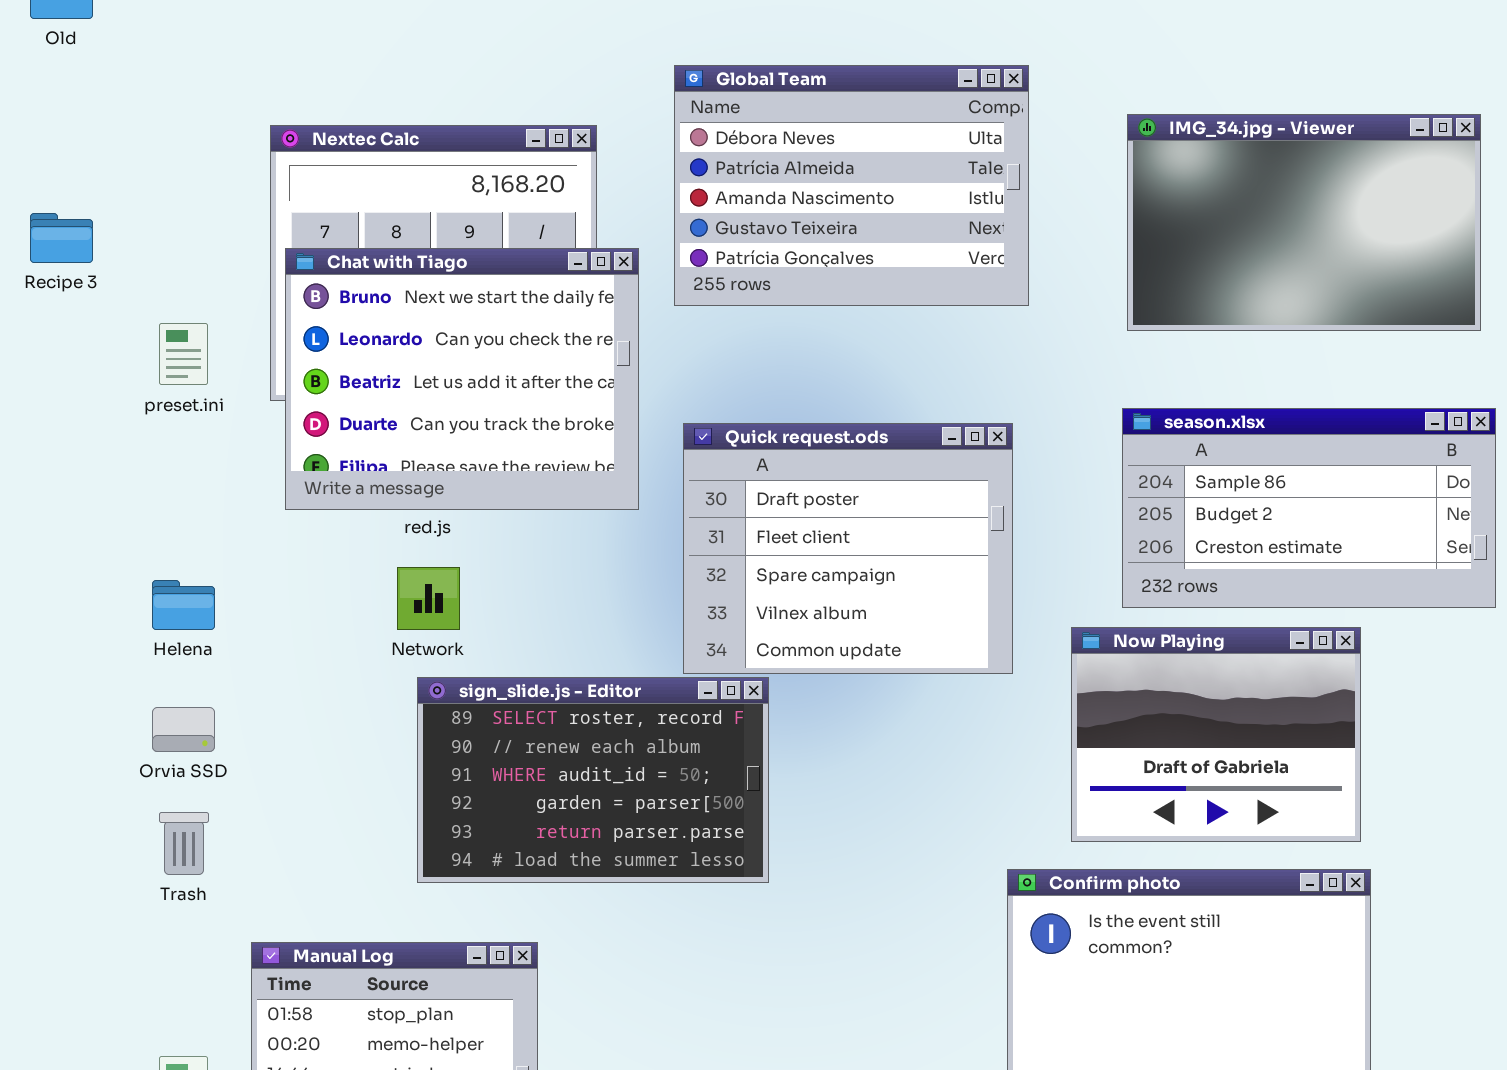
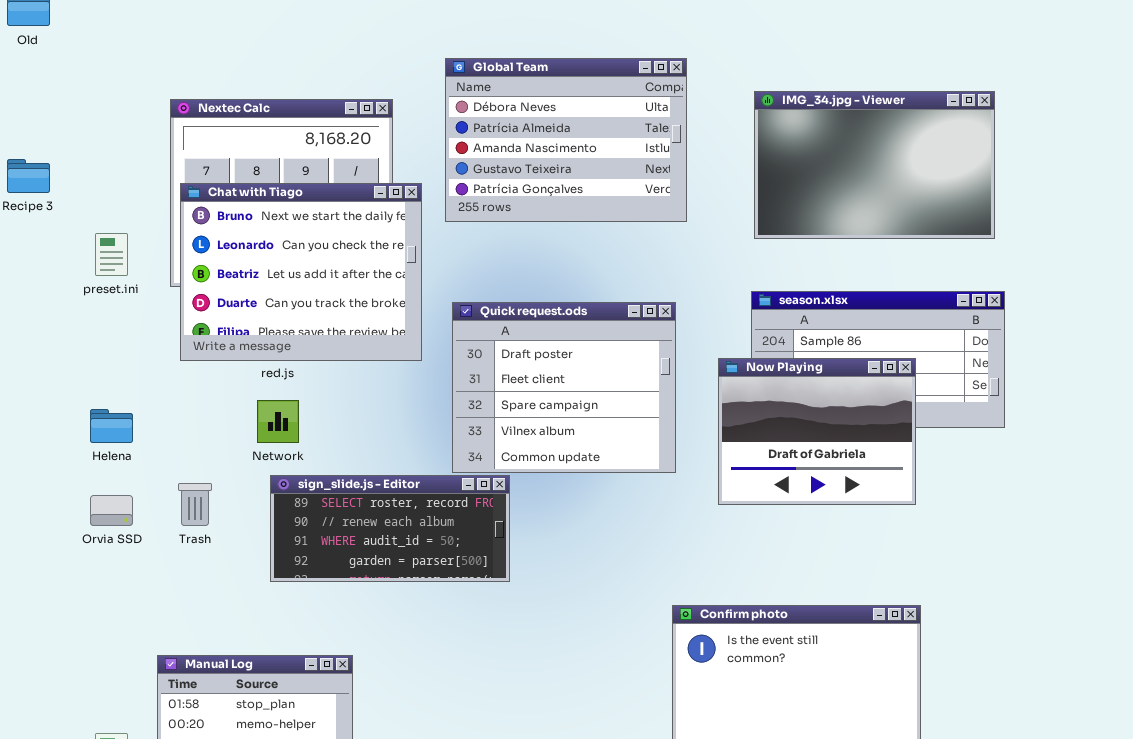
Now Playing: [1071,627,1361,842] -> [718,358,916,505], moved
sign_slide.js - Editor: [417,677,769,883] -> [270,475,510,582], resized
Trash: [159,812,209,875] -> [178,483,212,526], moved

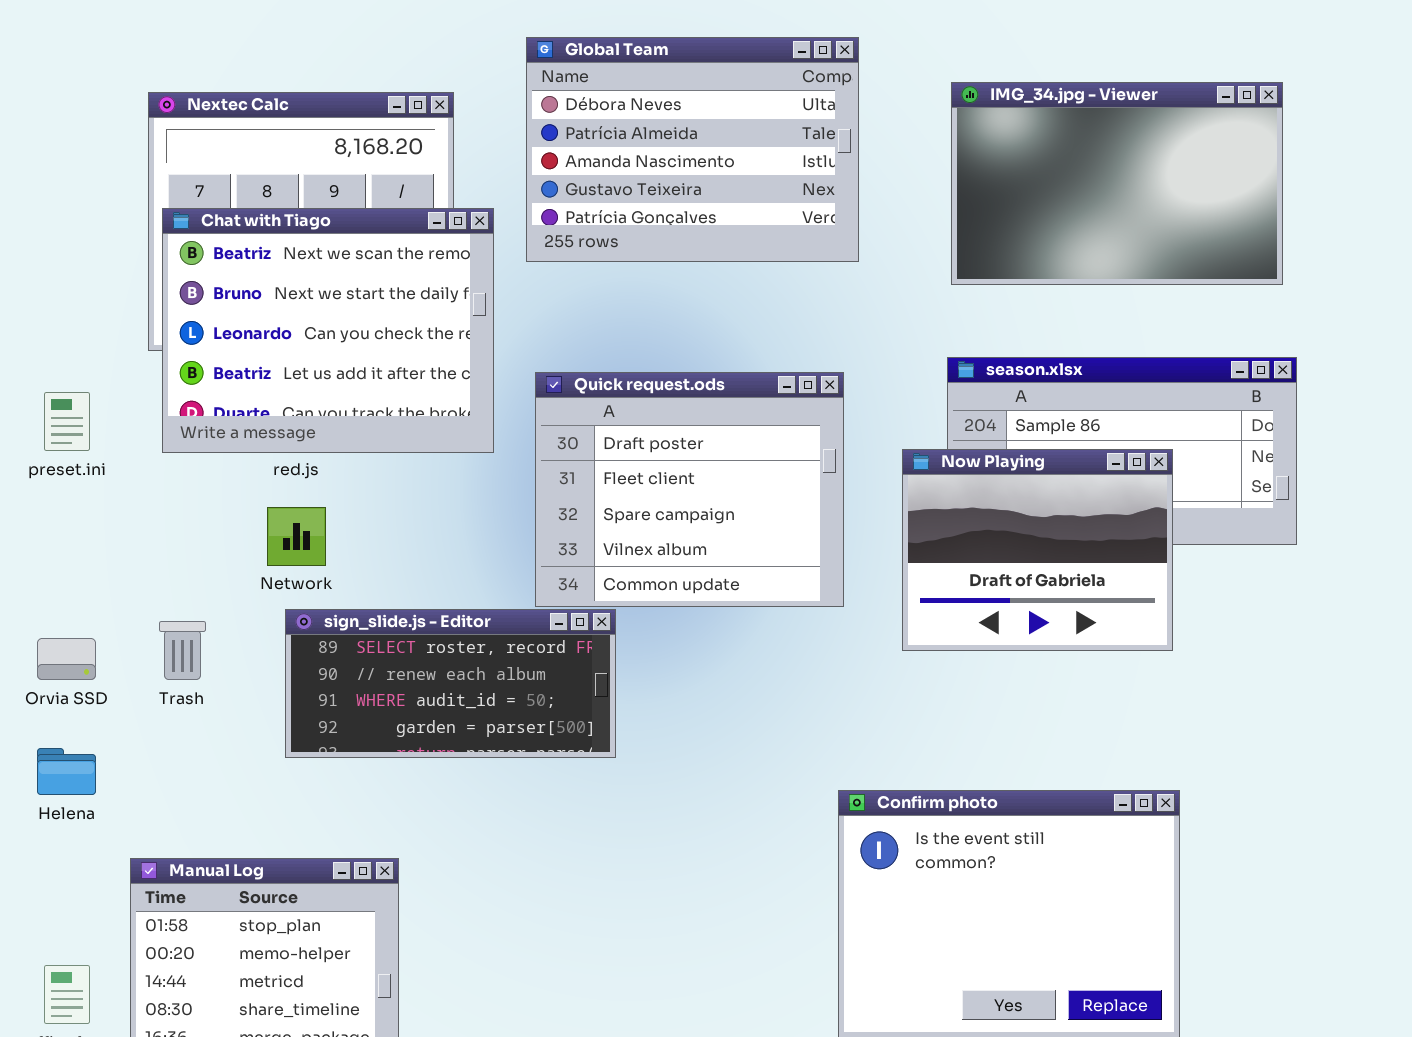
Chat with Tiago: [180,183,422,361] -> [162,208,494,453], scrolled up 1 row
preset.ini: [95,233,128,276] -> [44,392,90,451], moved
Helena: [90,409,133,443] -> [37,748,96,795], moved

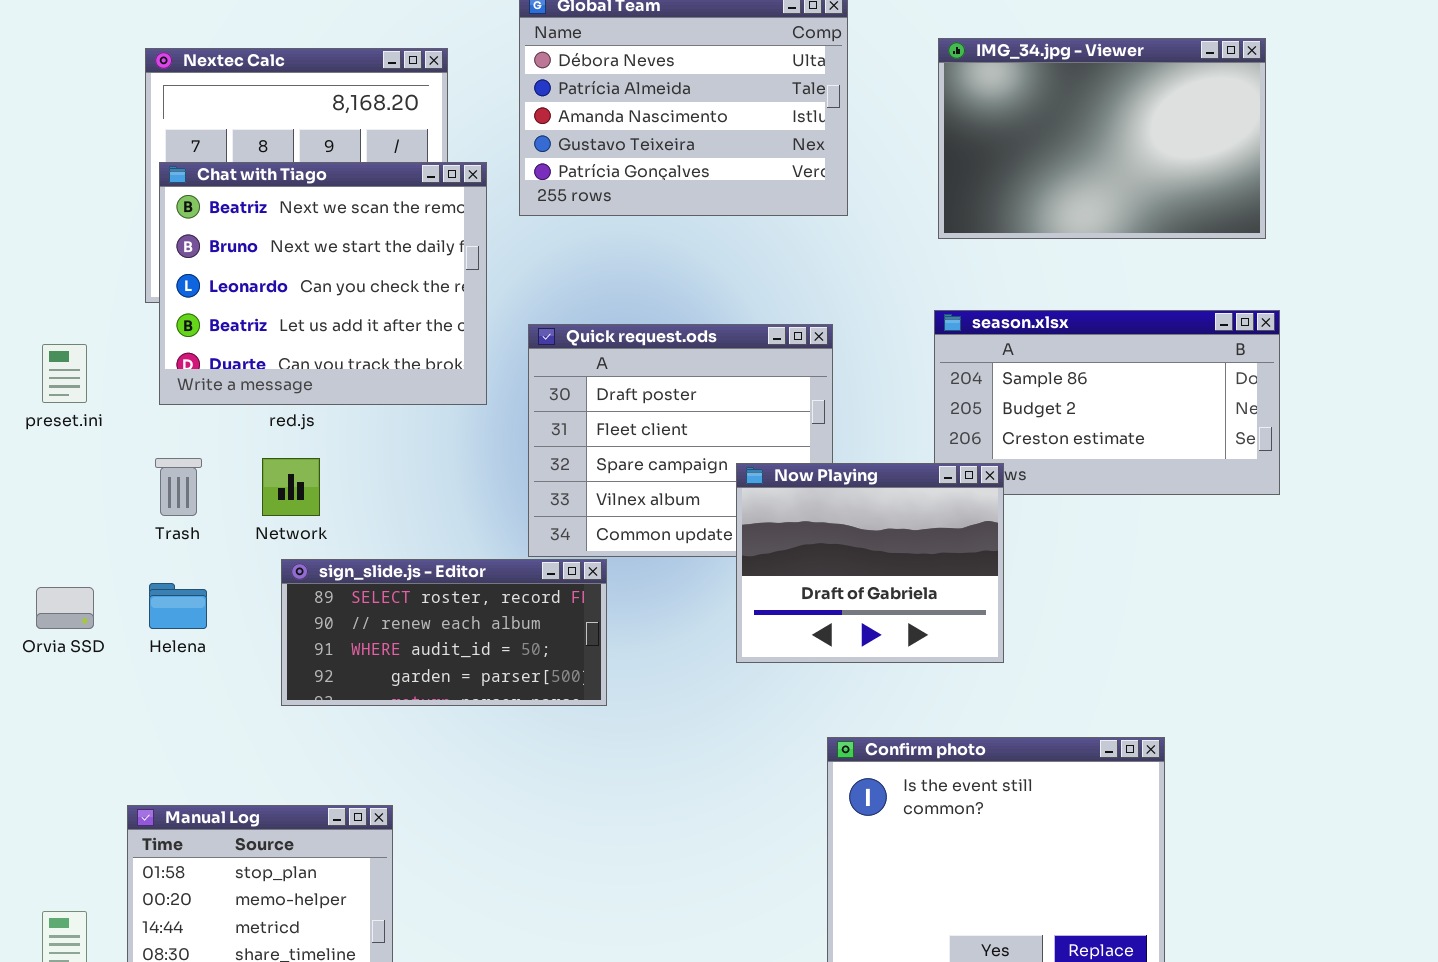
Now Playing: [902,449,1173,651] -> [736,463,1004,663], moved
Trash: [159,621,206,680] -> [155,458,202,516], moved
Helena: [37,748,96,795] -> [149,583,207,629], moved

